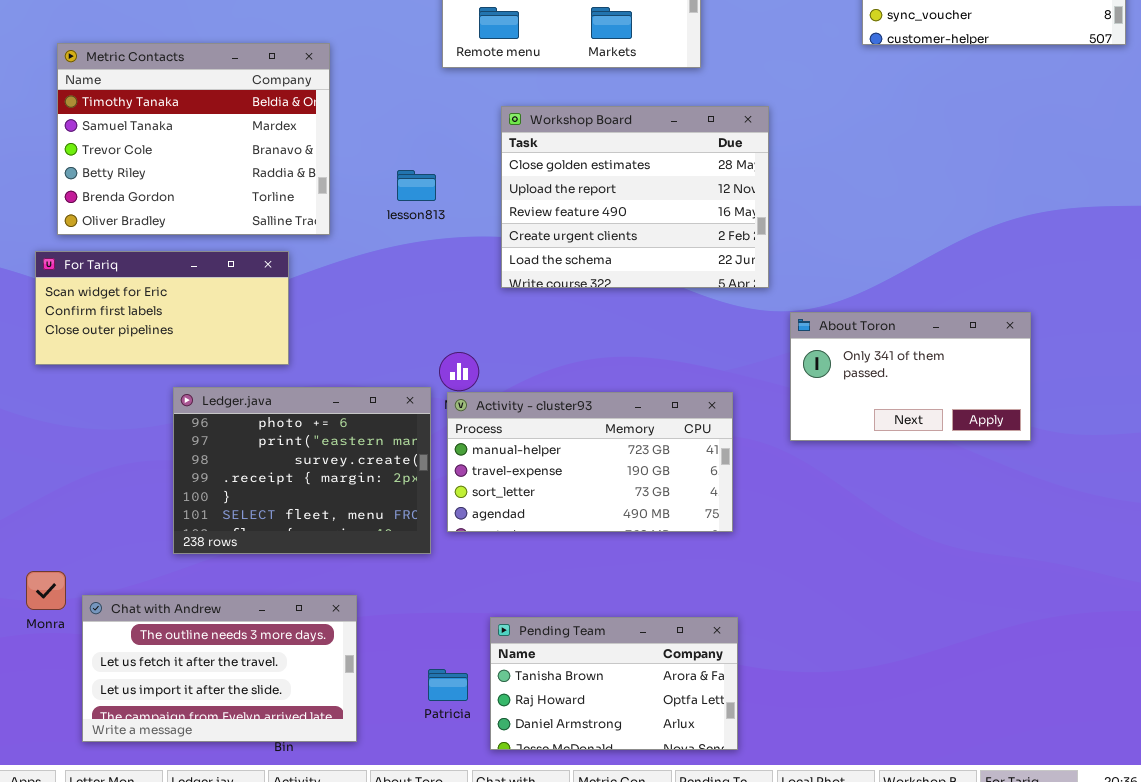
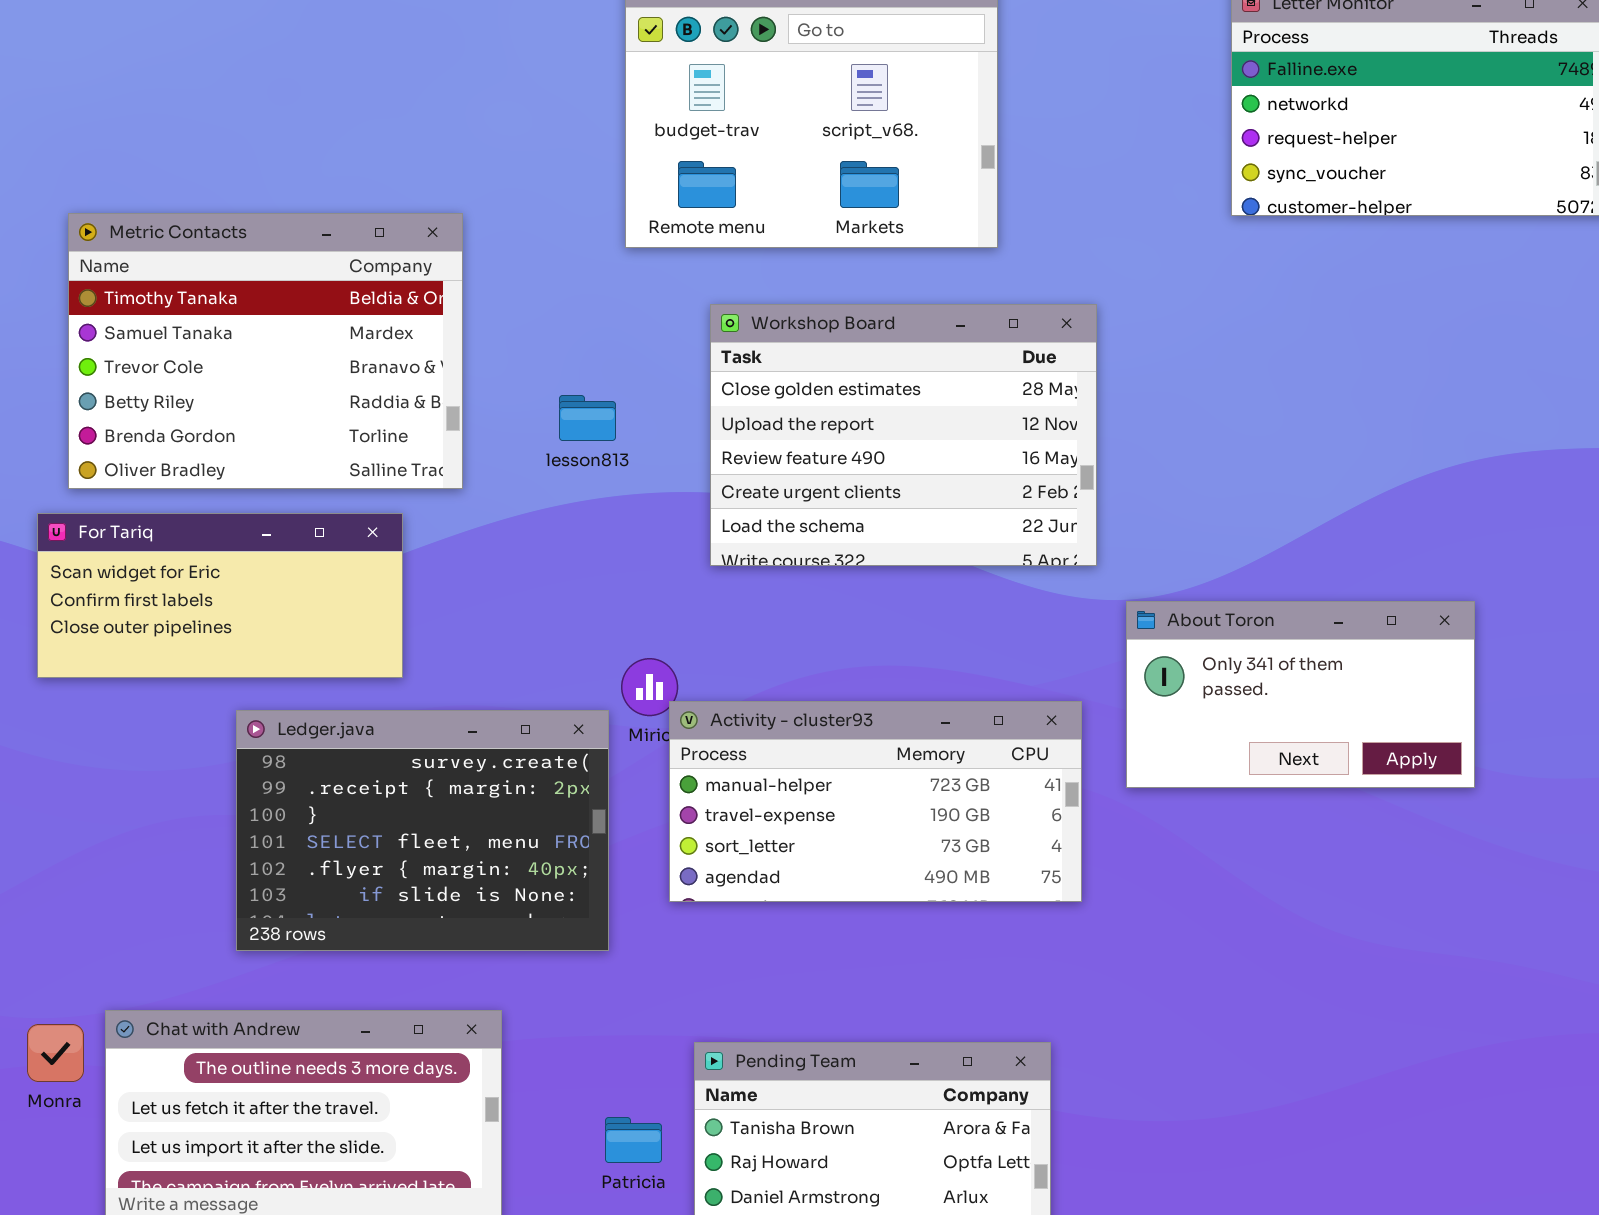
Ledger.java: [173,387,431,554] -> [236,710,609,951], scrolled down 2 rows
Activity - cluster93: [447,392,733,532] -> [669,701,1082,902], moved
Monra: [26,571,66,610] -> [27,1024,84,1082], moved

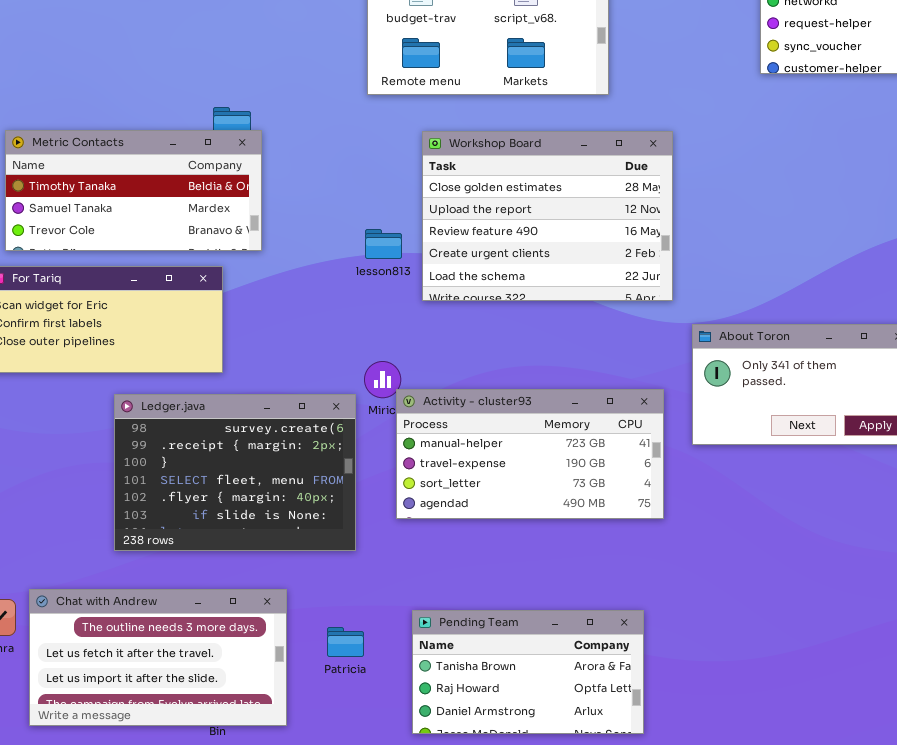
Metric Contacts: [68,213,463,489] -> [5,130,262,251], resized
lesson813: [559,395,616,441] -> [365,229,402,259], moved
Patricia: [605,1117,662,1163] -> [327,627,364,657], moved

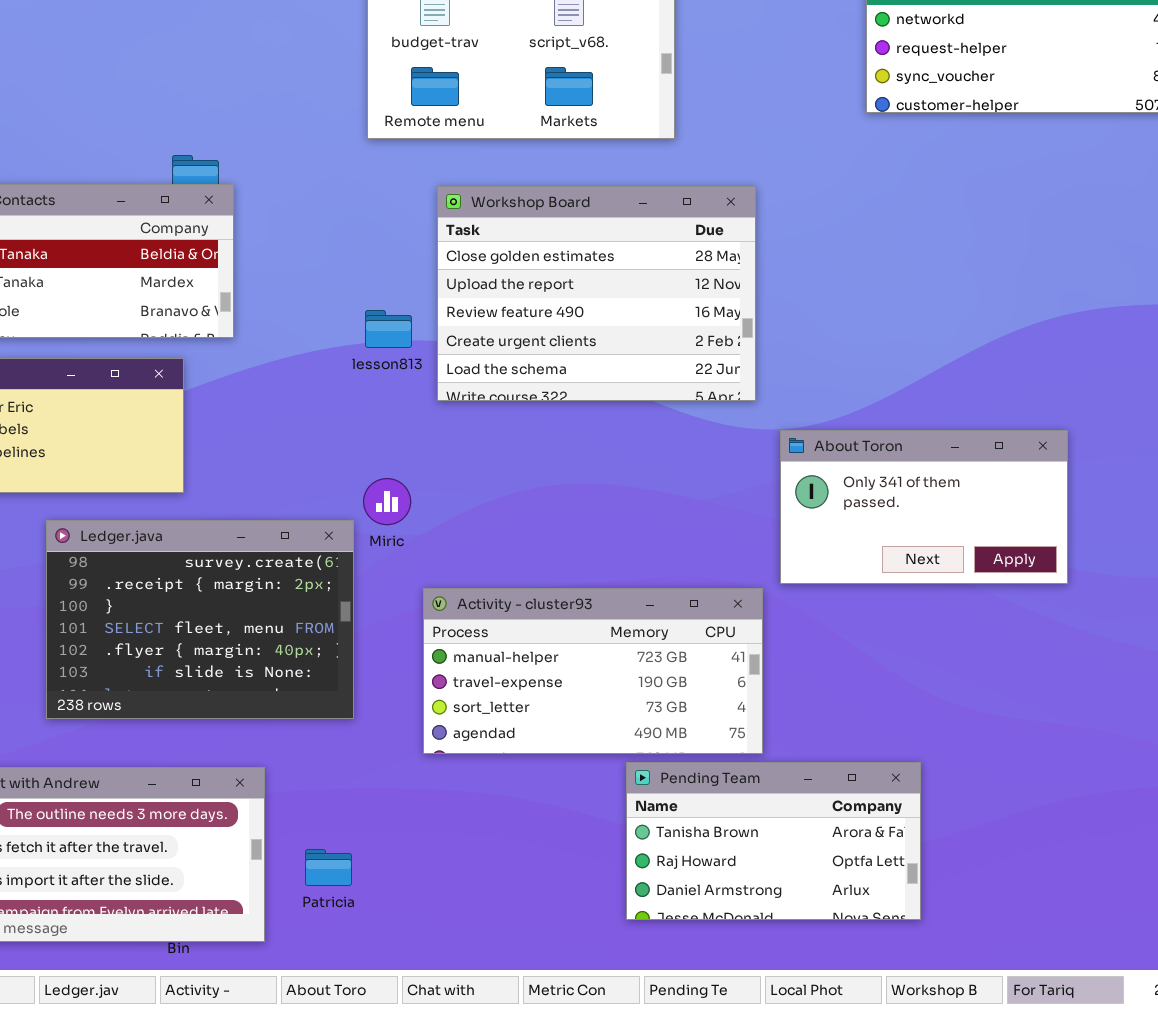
Activity - cluster93: [396,389,664,519] -> [423,588,763,754], moved
Pending Team: [412,610,644,734] -> [626,762,921,920], moved
Patricia: [327,627,364,657] -> [305,849,352,886], moved

